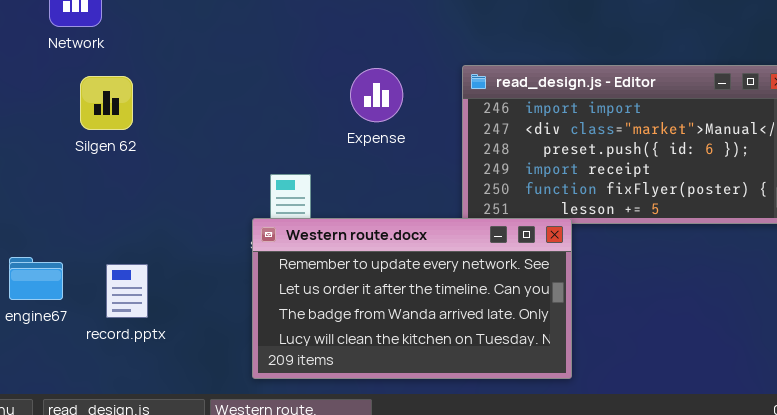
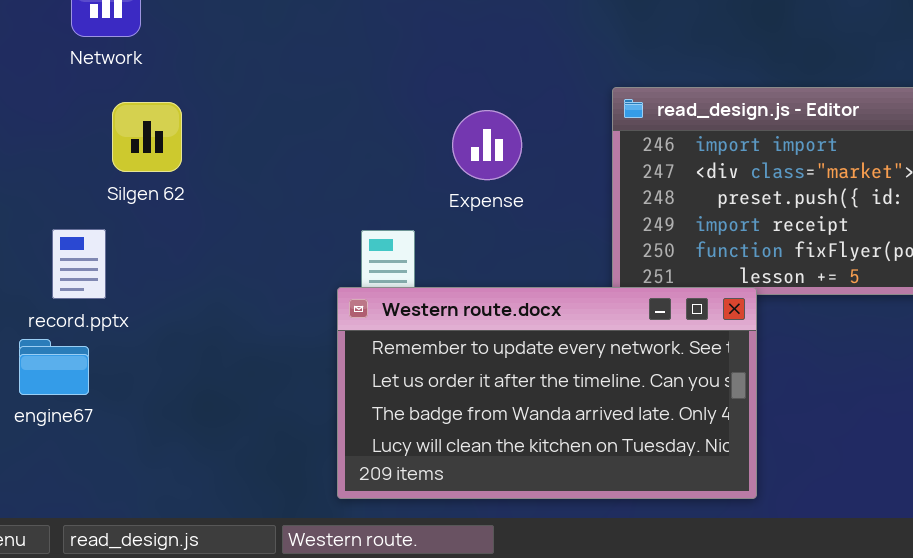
Expense: [350,68,403,122] -> [452,110,522,180], moved
record.pptx: [106,264,148,318] -> [52,229,106,299], moved

